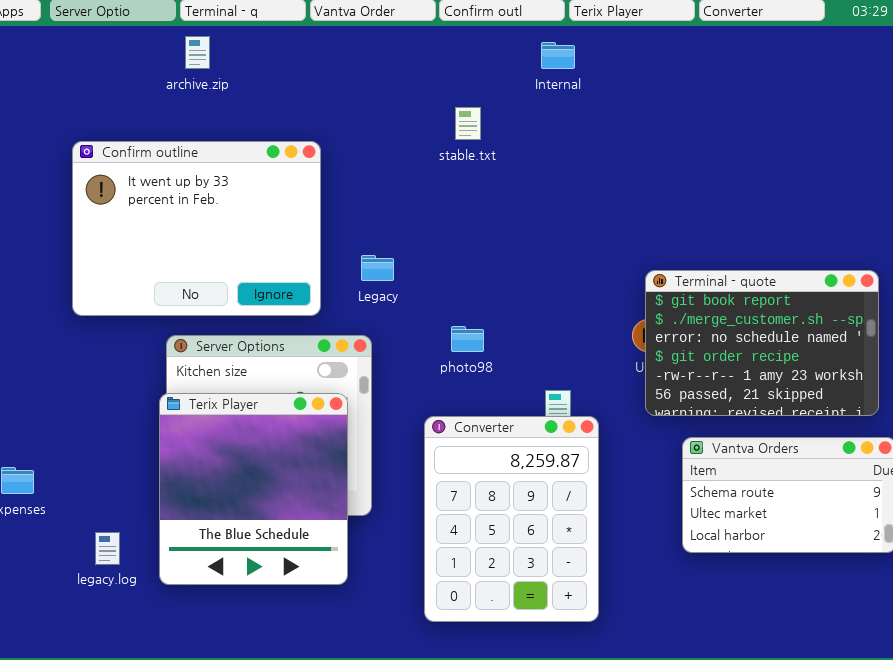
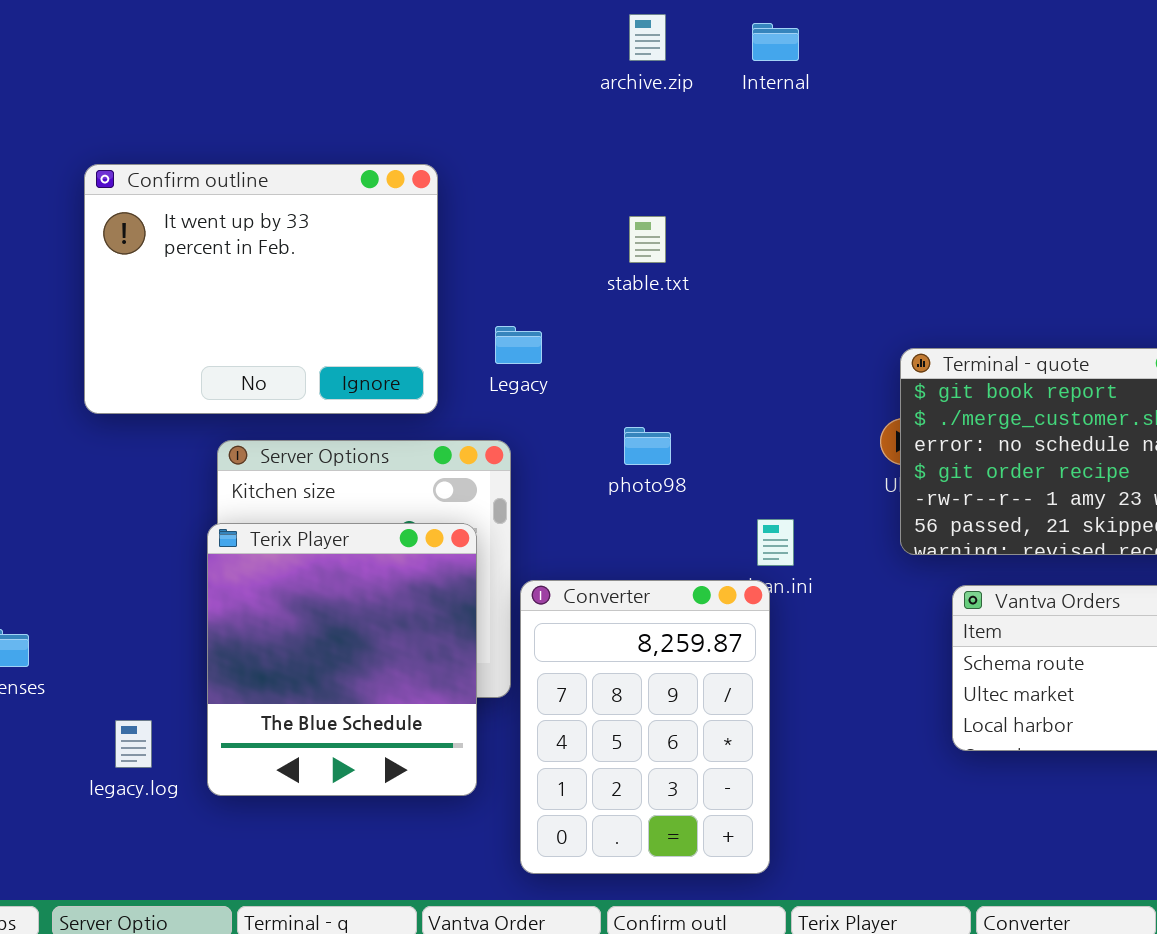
archive.zip: [185,36,210,69] -> [629,14,666,61], moved
stable.txt: [455,107,481,140] -> [629,216,666,263], moved
Converter: [424,416,599,622] -> [520,580,770,874], moved

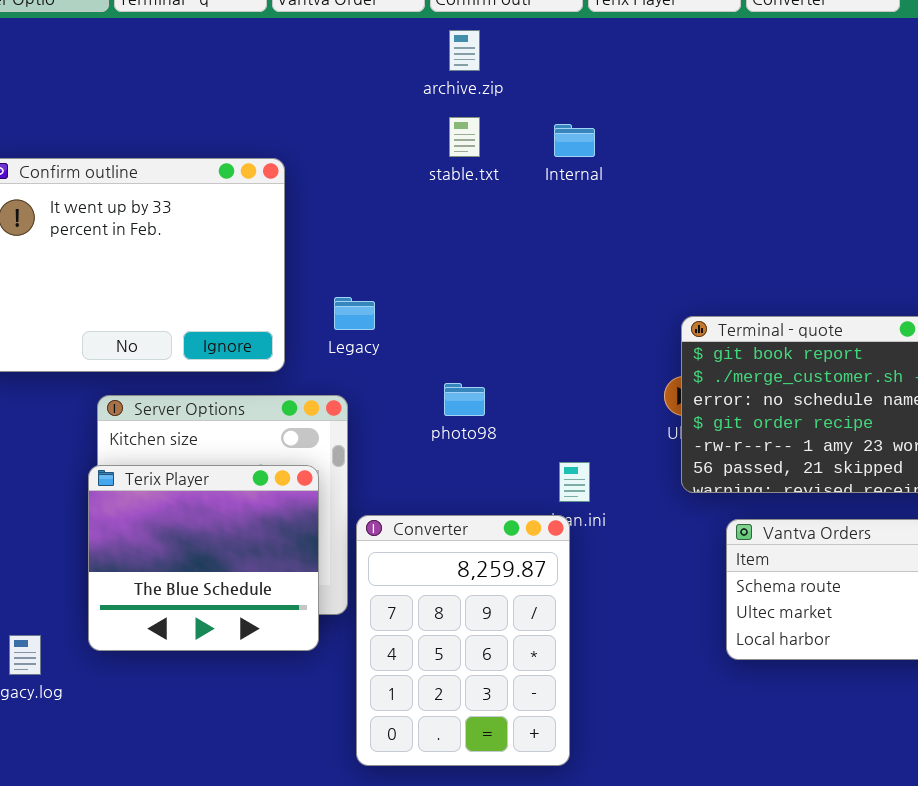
Internal: [752,23,799,61] -> [554,124,595,157], moved
stable.txt: [629,216,666,263] -> [449,117,480,157], moved
Terix Player: [207,523,477,796] -> [88,465,319,651], resized

